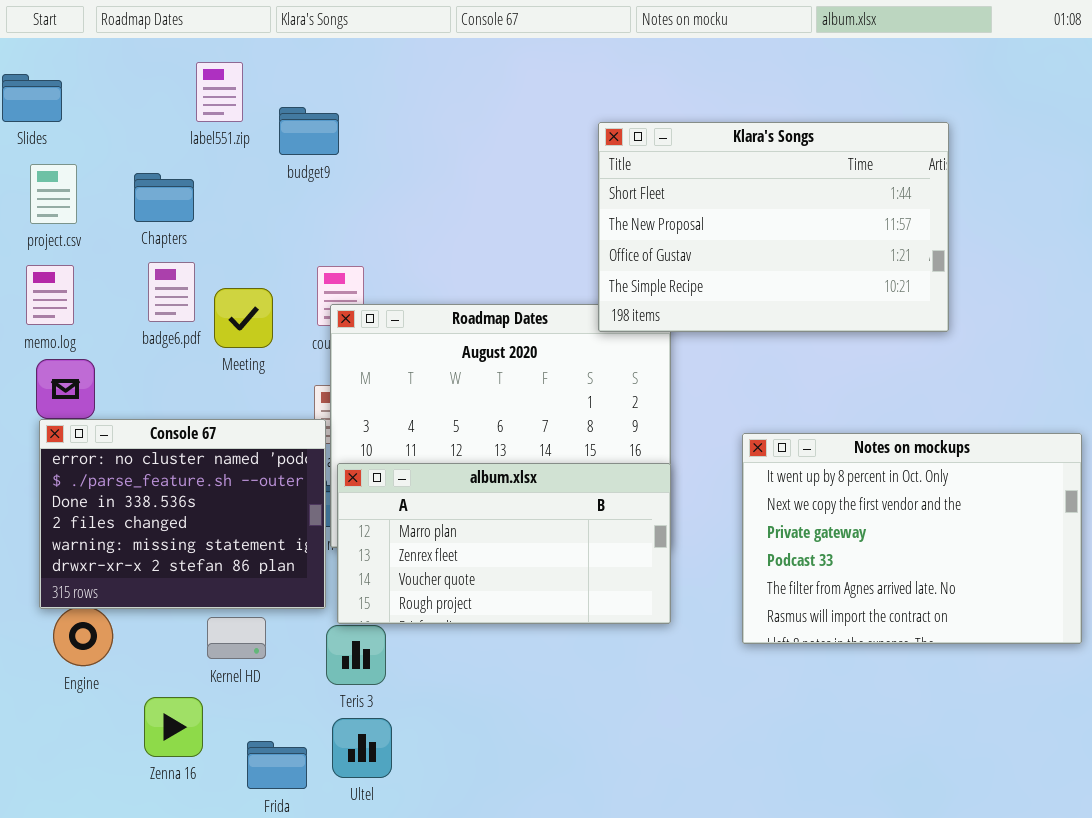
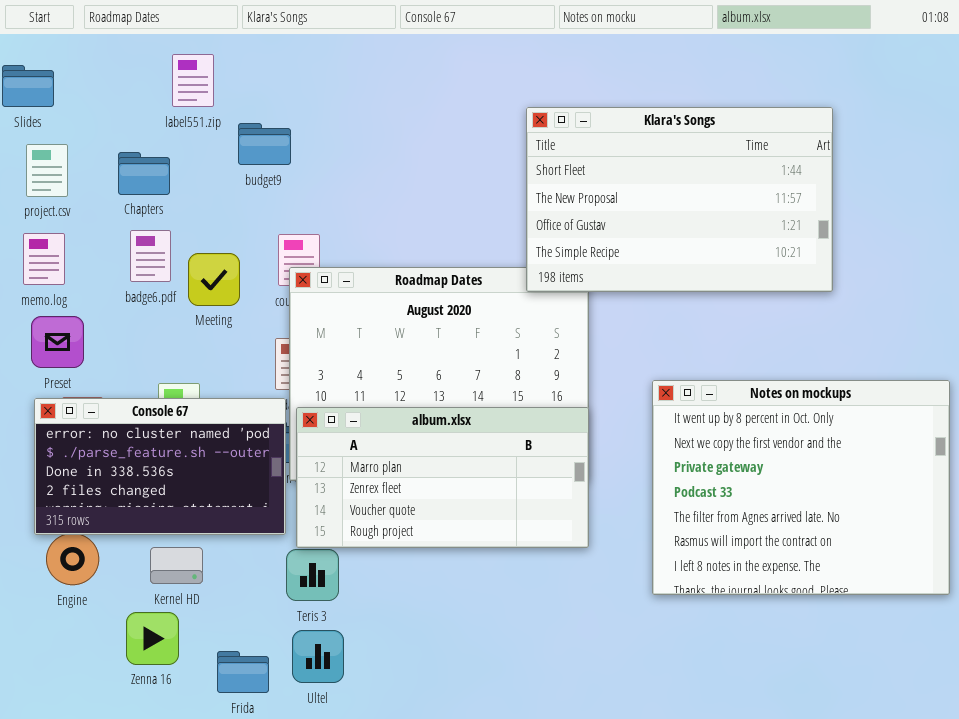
budget9: [279,107,339,155] -> [238,123,291,165], moved
Console 67: [39,419,326,609] -> [34,398,286,535], resized
Notes on mockups: [742,433,1082,644] -> [652,380,950,595], resized
Kernel HD: [207,617,266,659] -> [150,547,203,584], moved

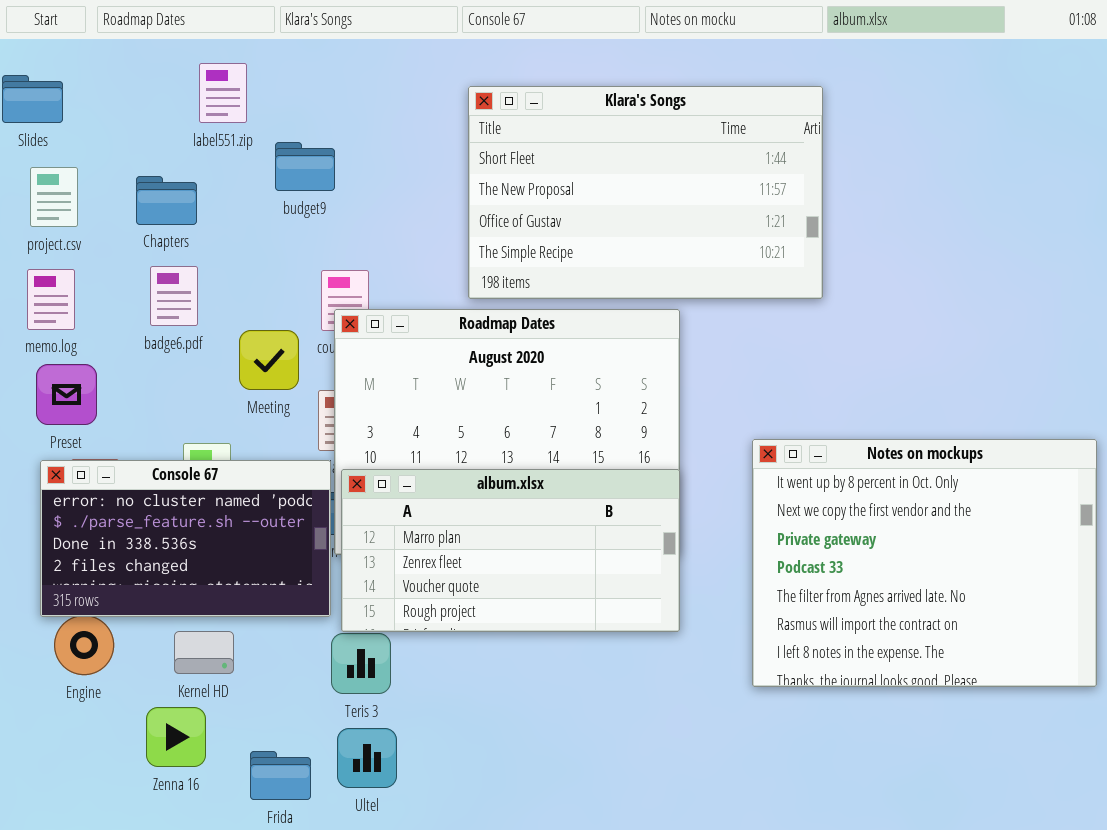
Klara's Songs: [526,107,833,292] -> [468,86,823,299], moved
Meeting: [188,253,240,306] -> [239,330,299,390], moved

